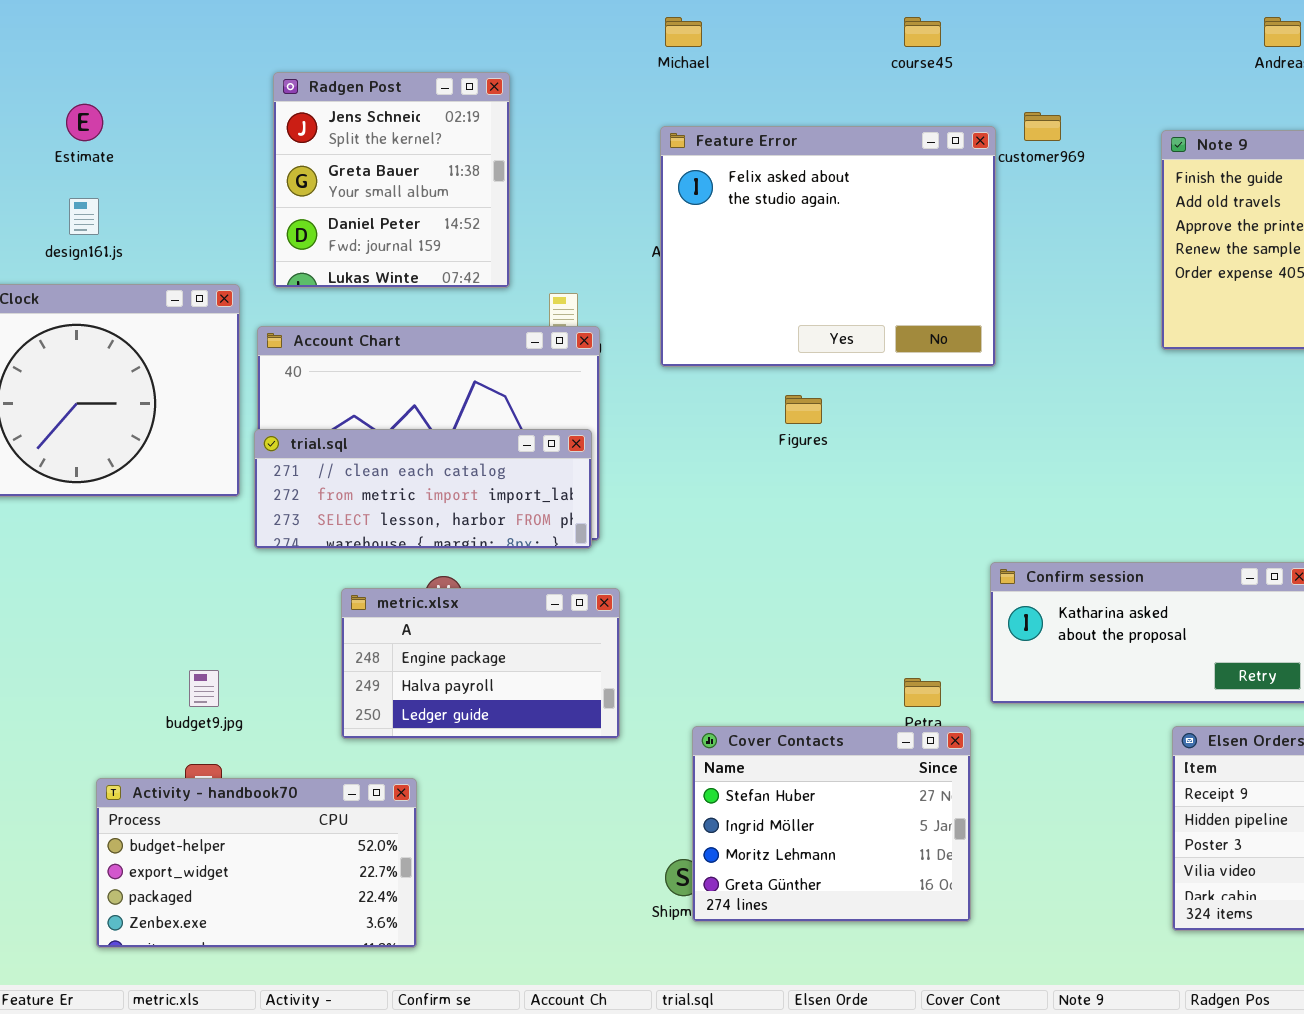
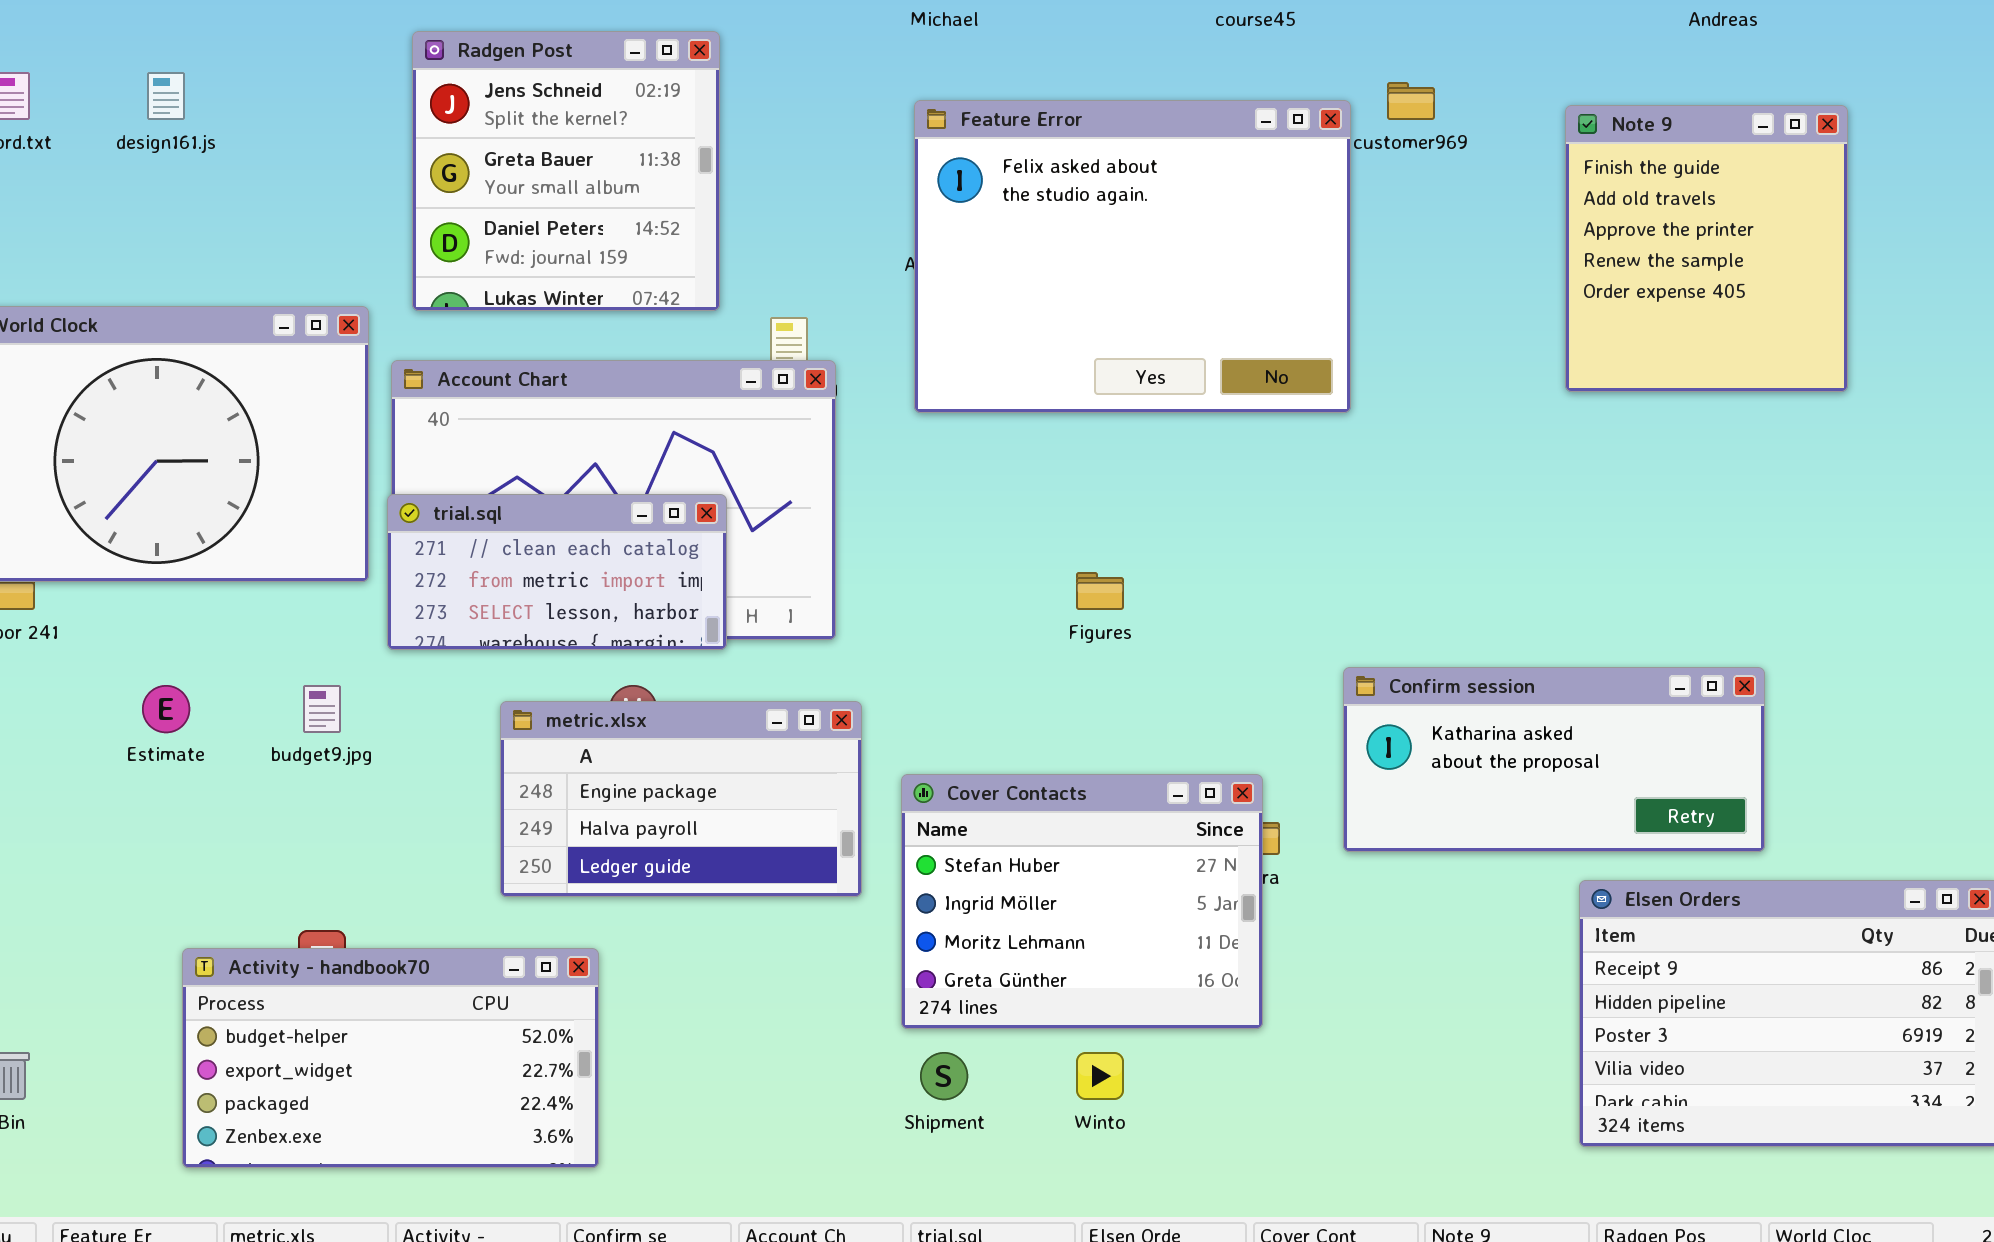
Estimate: [66,104,103,141] -> [142,685,190,733], moved
design161.js: [69,198,99,235] -> [147,72,185,120], moved
Figures: [785,395,822,424] -> [1076,572,1124,610], moved
trial.sql: [254,429,592,549] -> [387,494,727,650], resized
budget9.jpg: [189,670,219,707] -> [303,685,341,733], moved
Cover Contacts: [692,726,971,922] -> [901,774,1263,1029], moved

